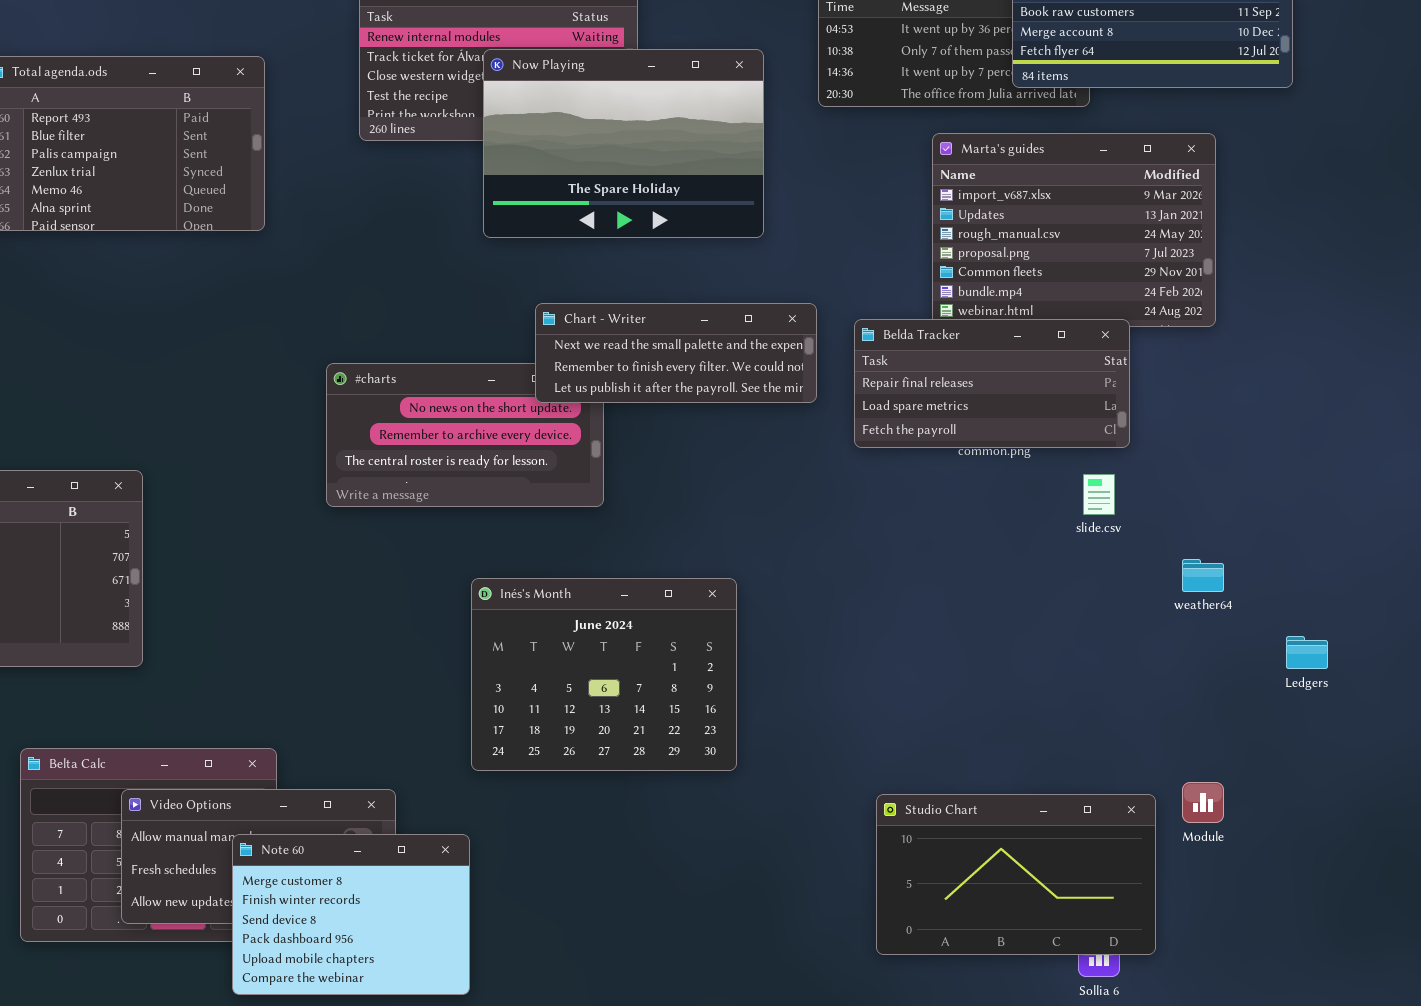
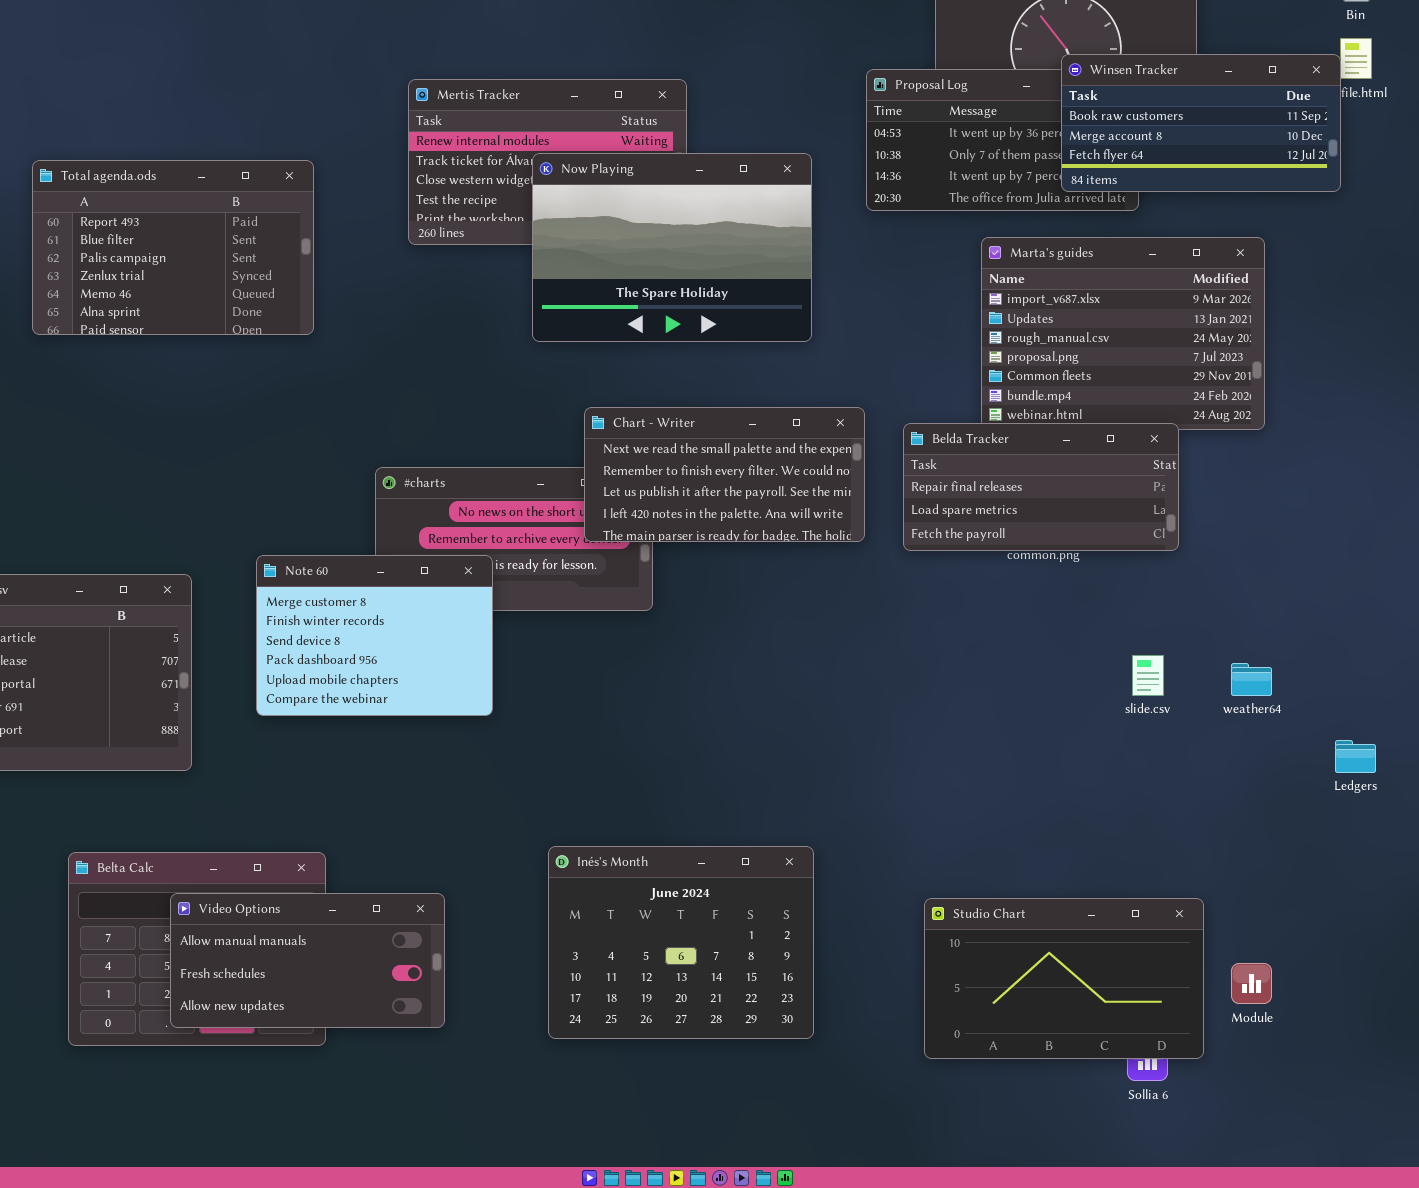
Chart - Writer: [535,303,817,403] -> [584,407,865,542], resized
slide.csv: [1083,474,1115,515] -> [1132,655,1164,696], moved
Inés's Month: [471,578,737,771] -> [548,846,814,1039], moved
Module: [1182,782,1224,823] -> [1231,963,1272,1004], moved
Note 60: [232,834,470,995] -> [256,555,493,716], moved

